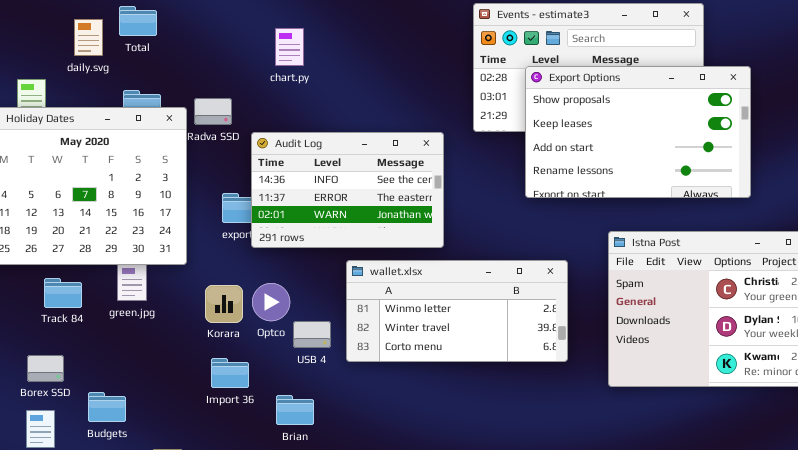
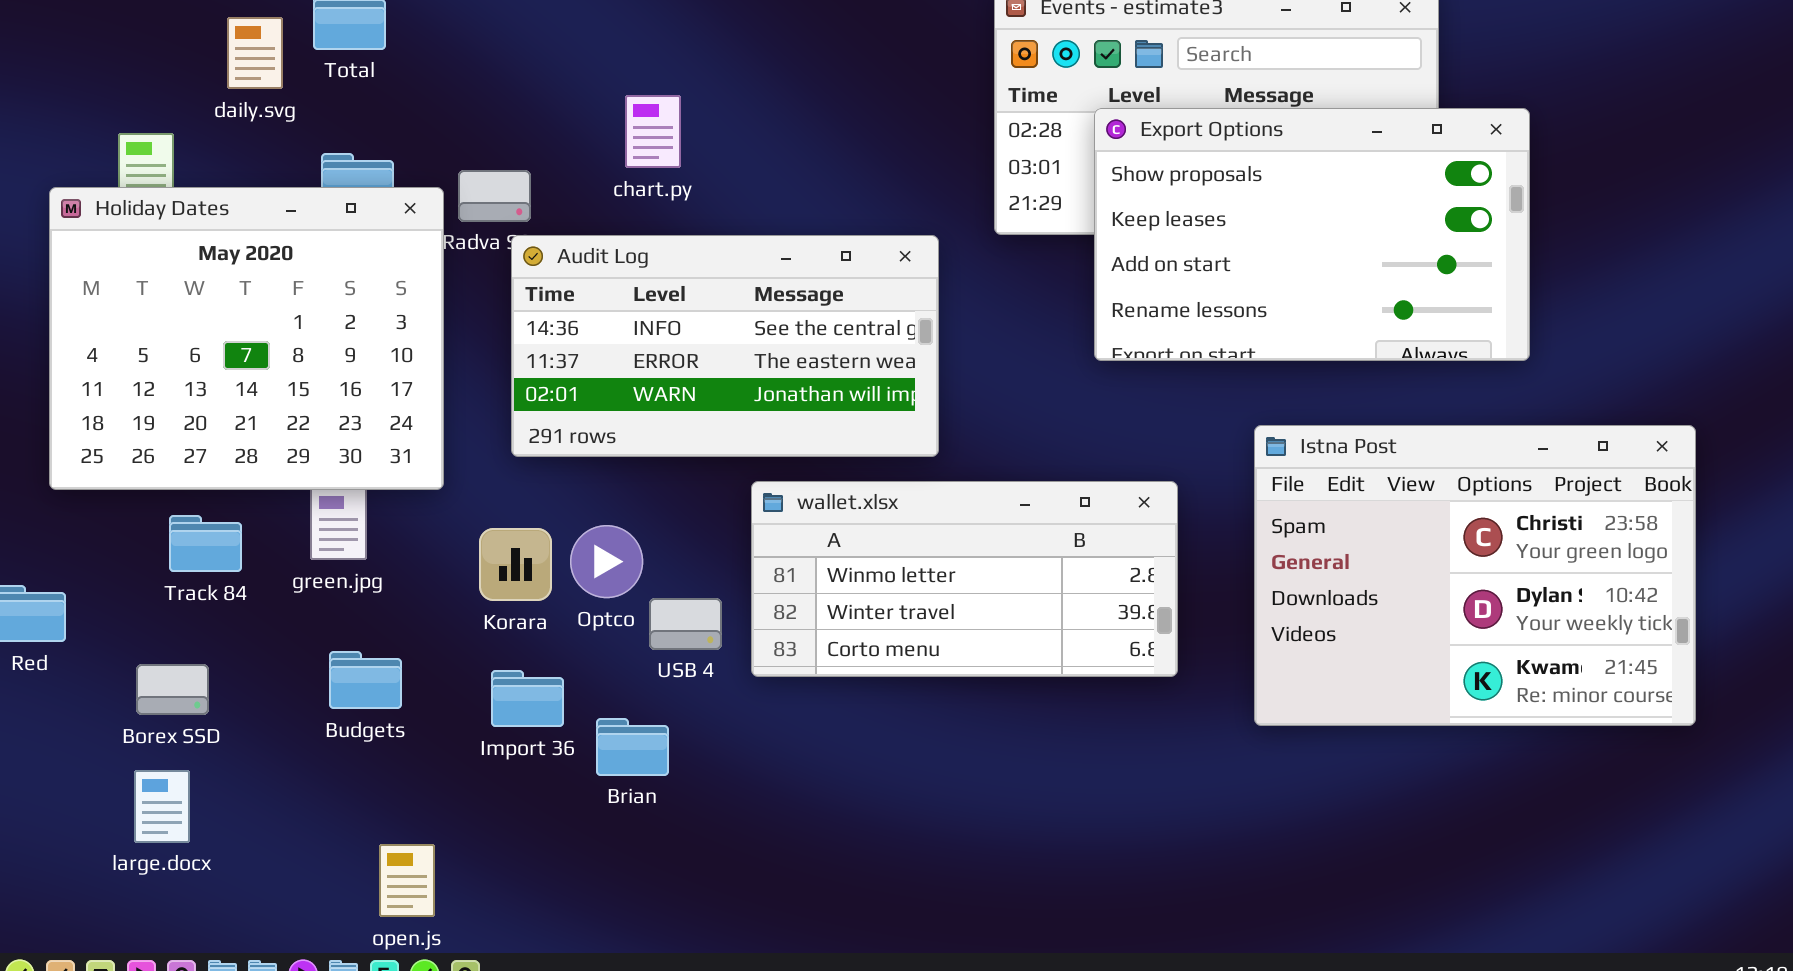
chart.py: [275,28,304,66] -> [625,95,681,168], moved
Audit Log: [251,132,444,248] -> [511,235,939,457], resized
Budgets: [88,392,126,422] -> [329,651,402,709], moved
Brian: [276,395,314,425] -> [596,718,669,776], moved

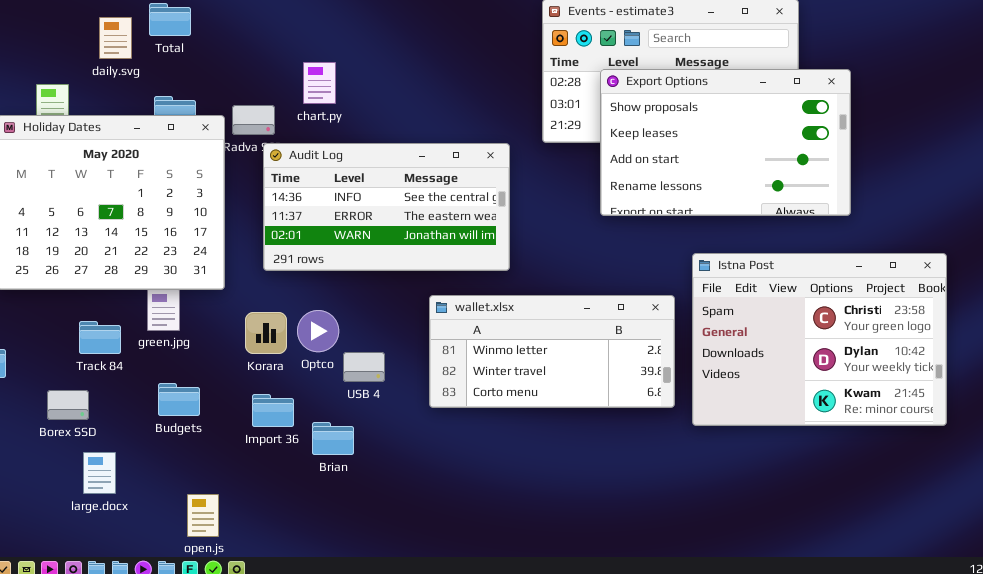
chart.py: [625,95,681,168] -> [303,62,336,104], moved
wallet.xlsx: [751,481,1178,677] -> [429,295,675,408], moved
Track 84: [169,515,242,572] -> [79,321,121,354], moved
large.docx: [134,770,190,843] -> [83,452,116,494], moved

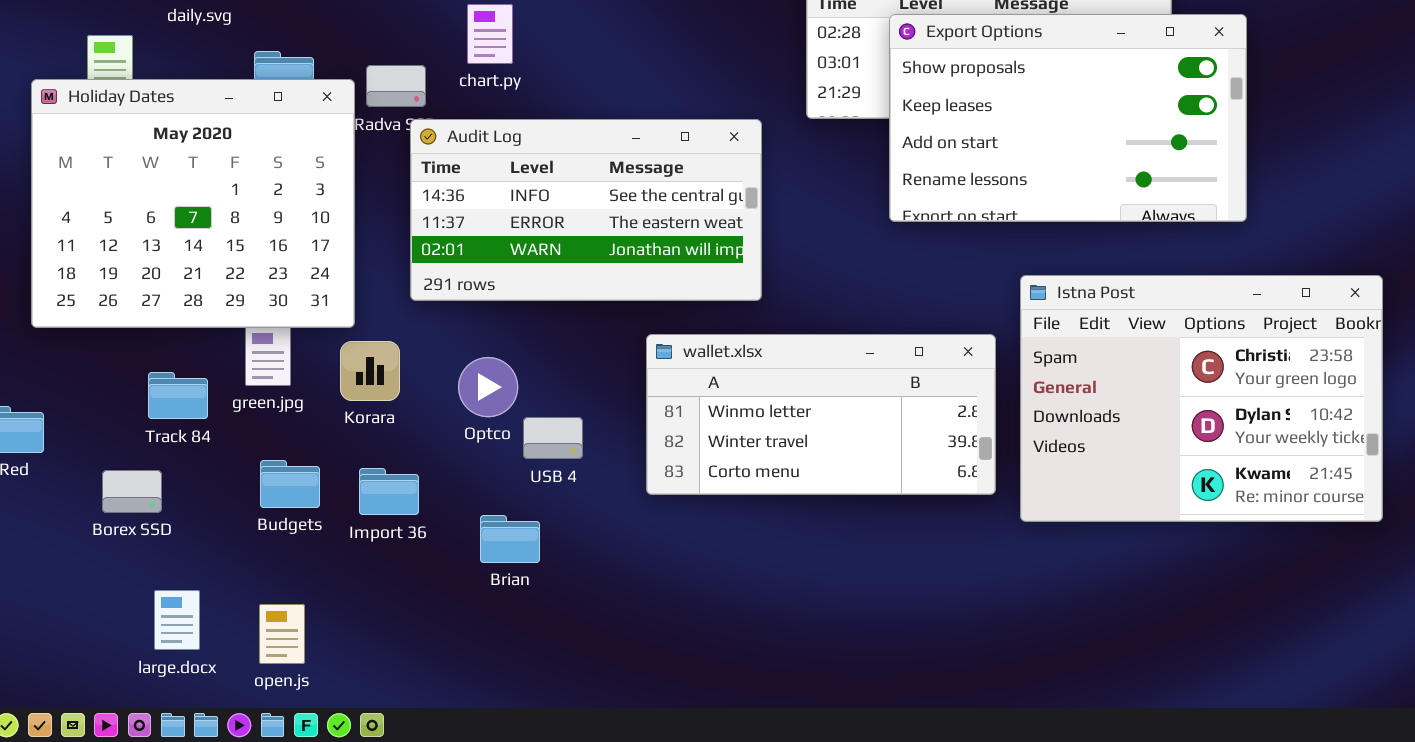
Korara: [245,312,287,354] -> [340,341,400,401], moved
Import 36: [252,394,294,427] -> [359,468,419,515], moved
large.docx: [83,452,116,494] -> [154,590,200,650], moved
open.js: [187,494,219,537] -> [259,604,305,664], moved

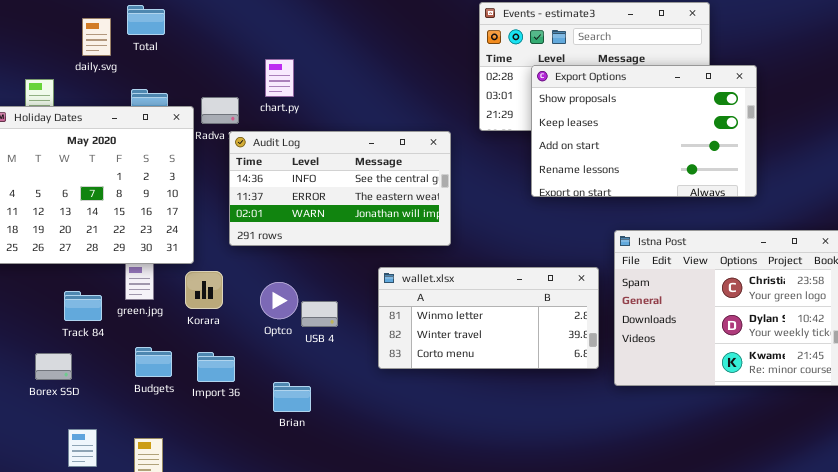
USB 4: [523,417,583,459] -> [301,301,338,327], moved

